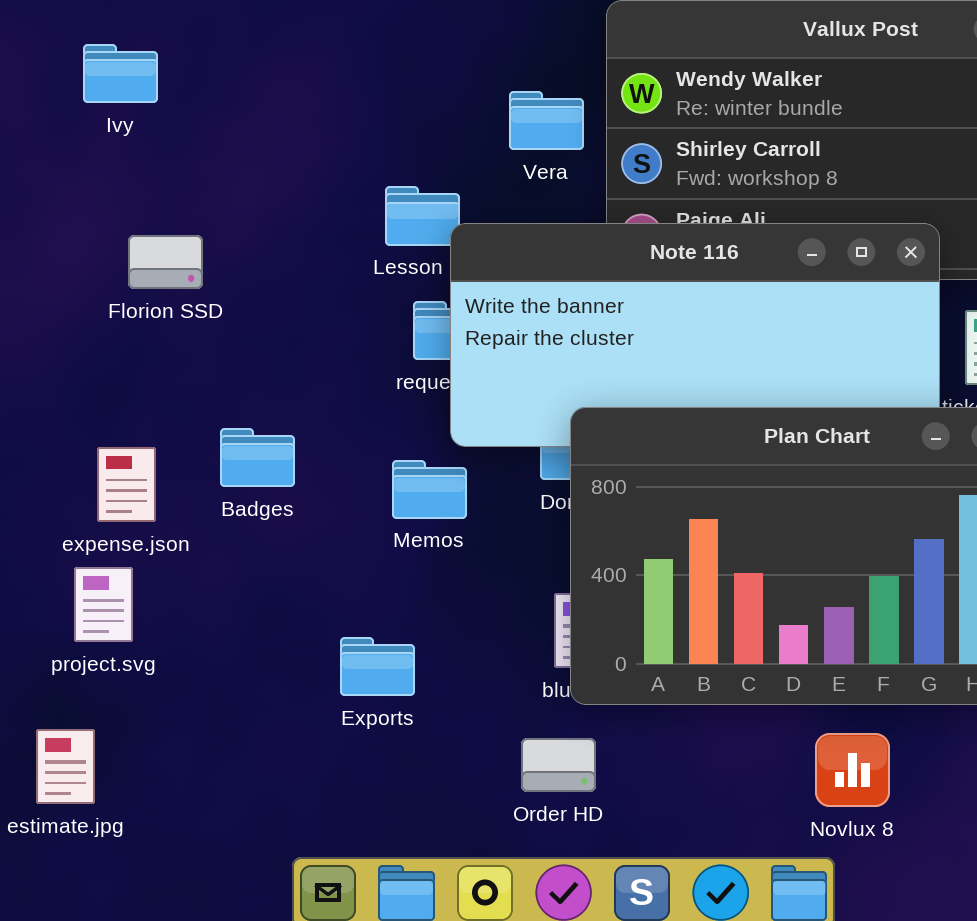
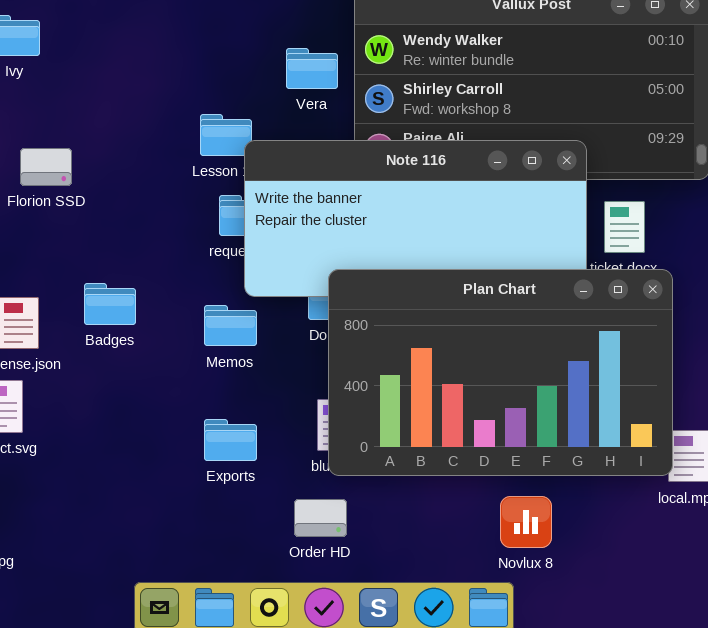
Exports: [340,637,415,696] -> [204,419,257,461], moved

